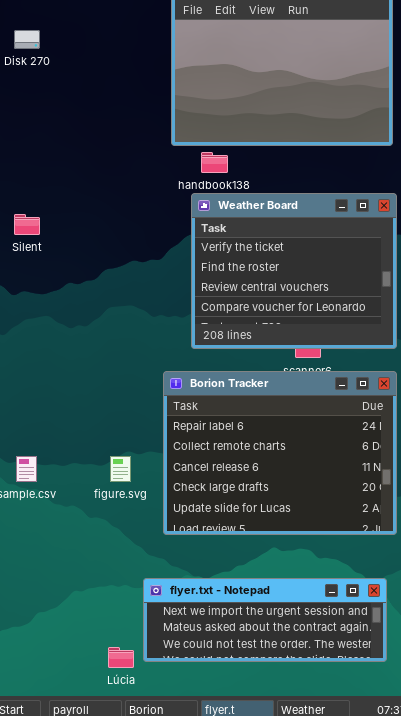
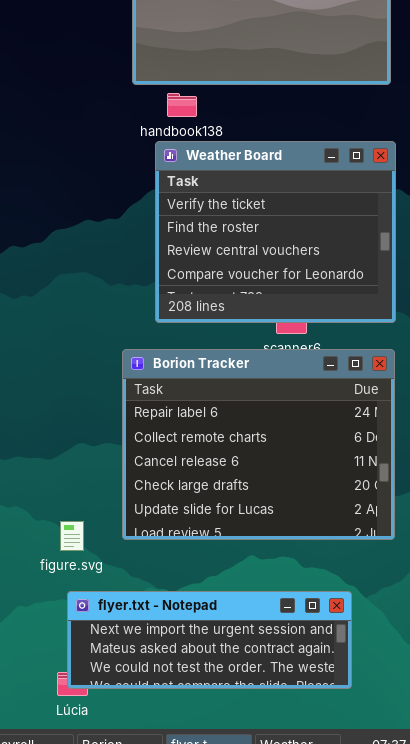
figure.svg: [110,456,131,482] -> [60,521,84,551], moved
flyer.txt - Notepad: [143,578,387,662] -> [67,591,352,689], moved

